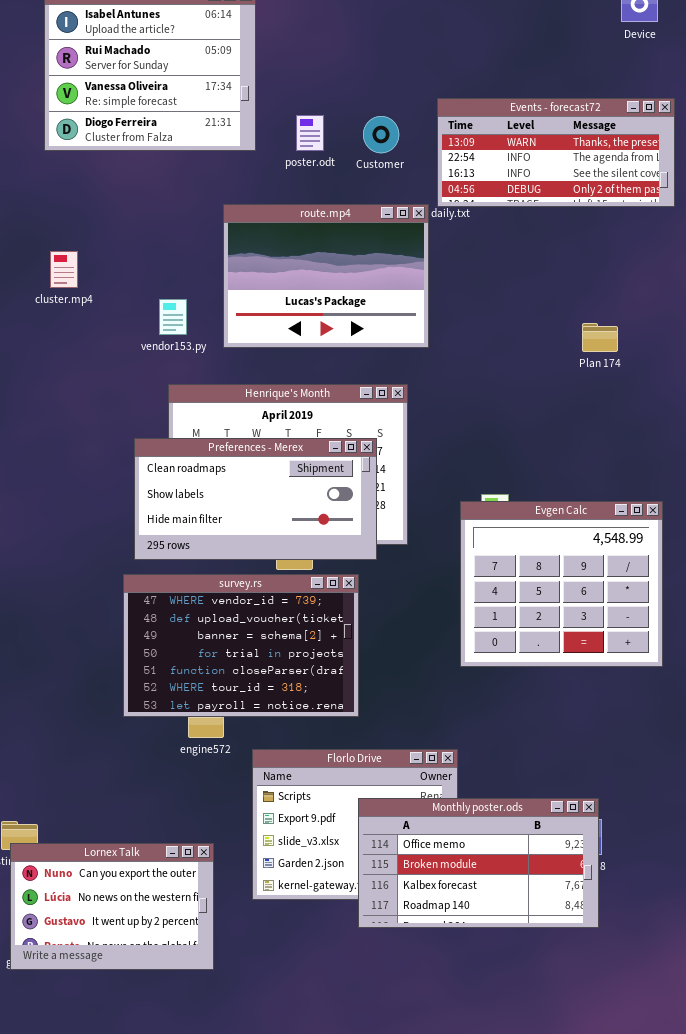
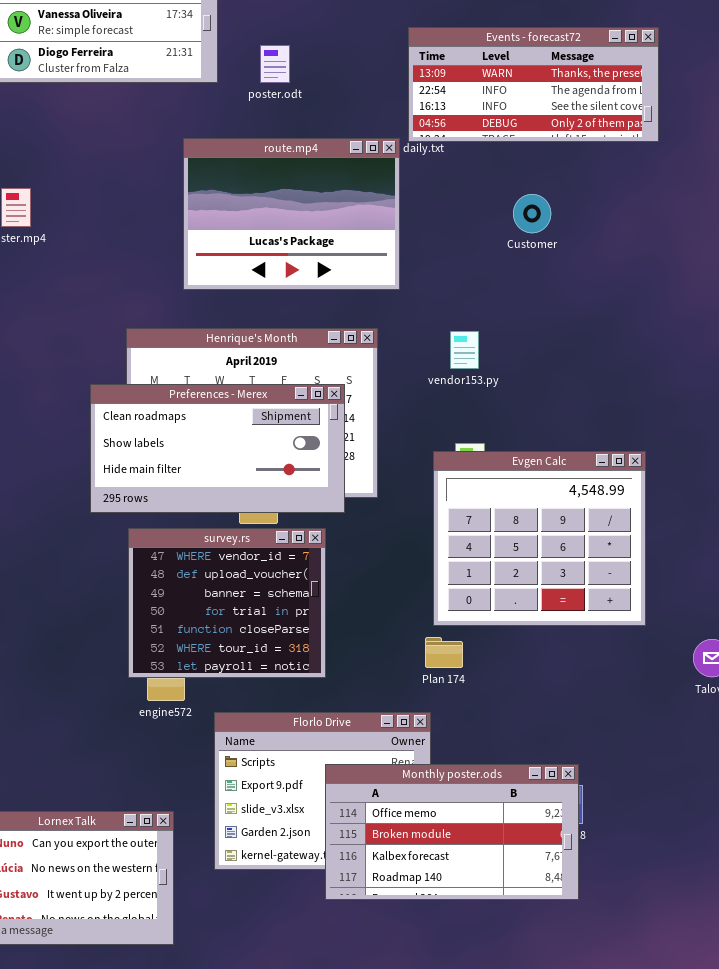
Customer: [363,116,399,153] -> [513,194,551,233], moved
vendor153.py: [159,299,187,335] -> [450,331,479,369], moved
Plan 174: [582,323,618,352] -> [425,637,463,668], moved
survey.rs: [123,574,359,717] -> [128,528,326,678], resized

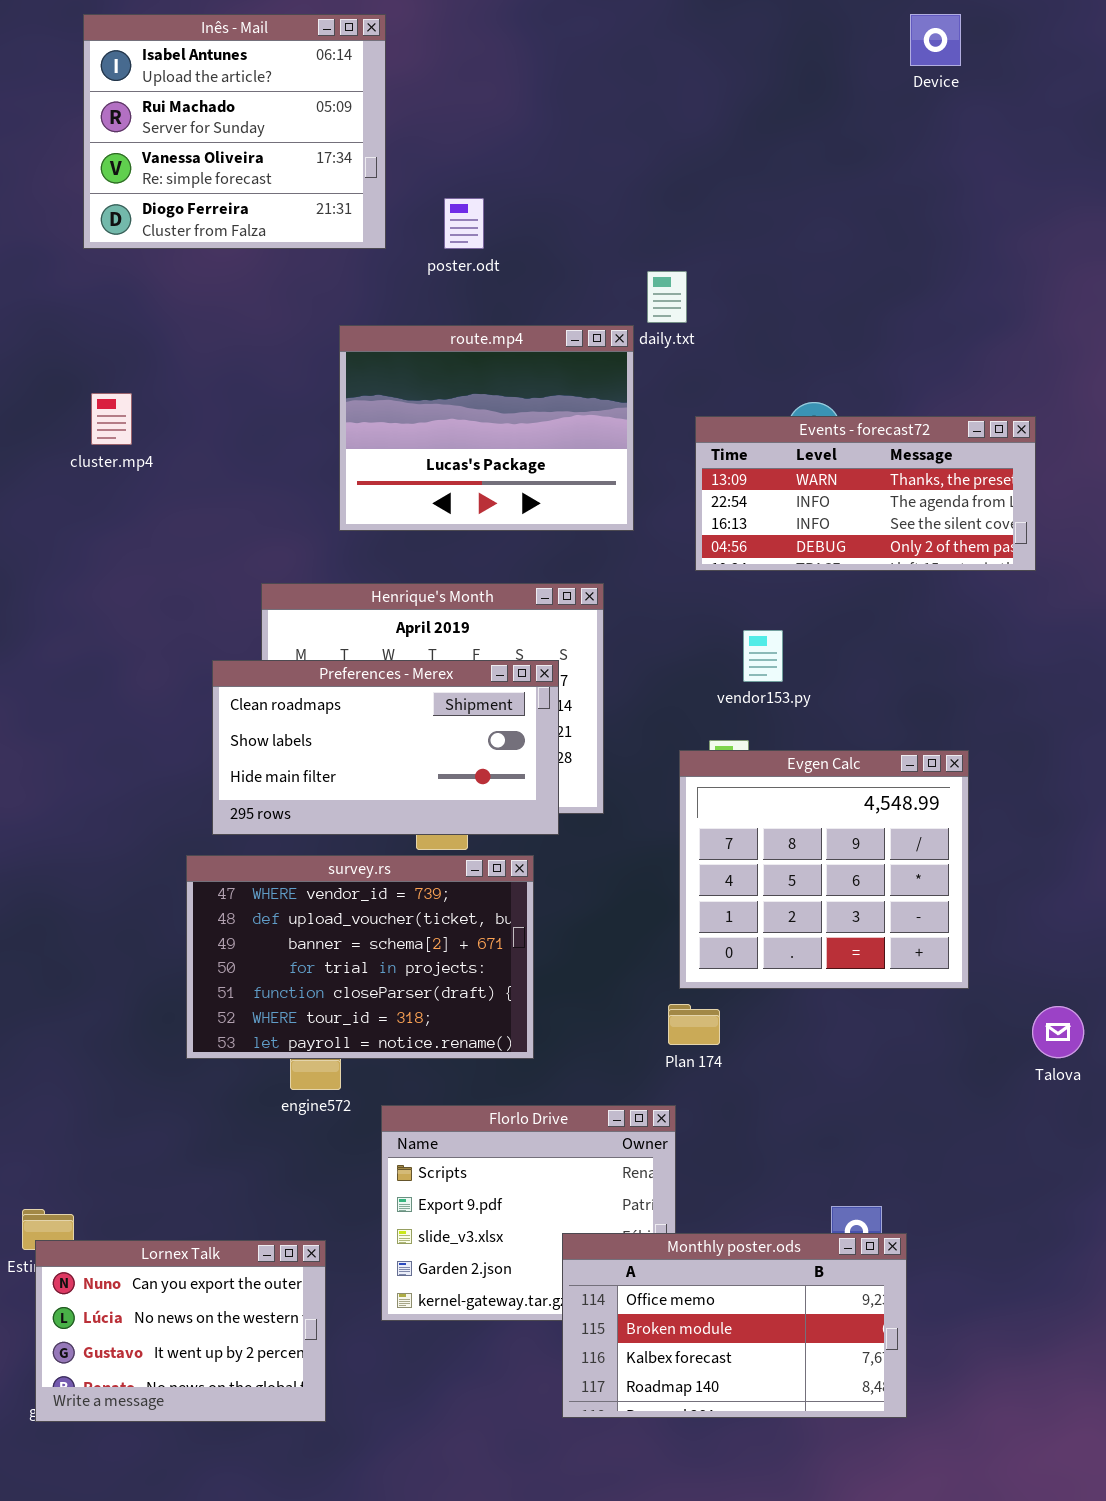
Events - forecast72: [408,27,659,142] -> [695,416,1036,571], moved
vendor153.py: [450,331,479,369] -> [743,630,783,682], moved
survey.rs: [128,528,326,678] -> [186,855,534,1059], resized
Monthly poster.ods: [325,764,579,900] -> [562,1233,907,1418], moved

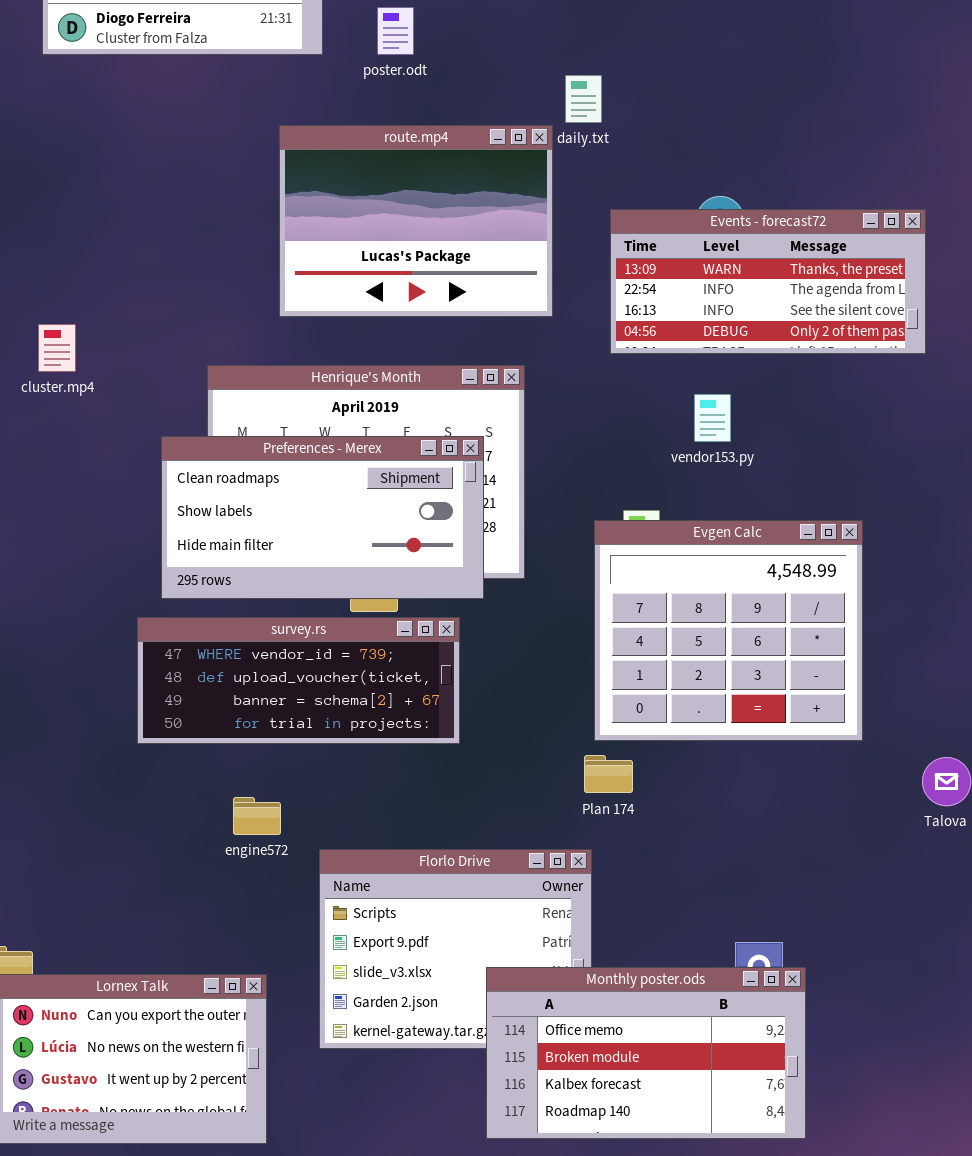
cluster.mp4: [91,393,132,445] -> [38,324,76,372], moved
vendor153.py: [743,630,783,682] -> [694,394,731,442], moved
survey.rs: [186,855,534,1059] -> [137,617,460,744], resized

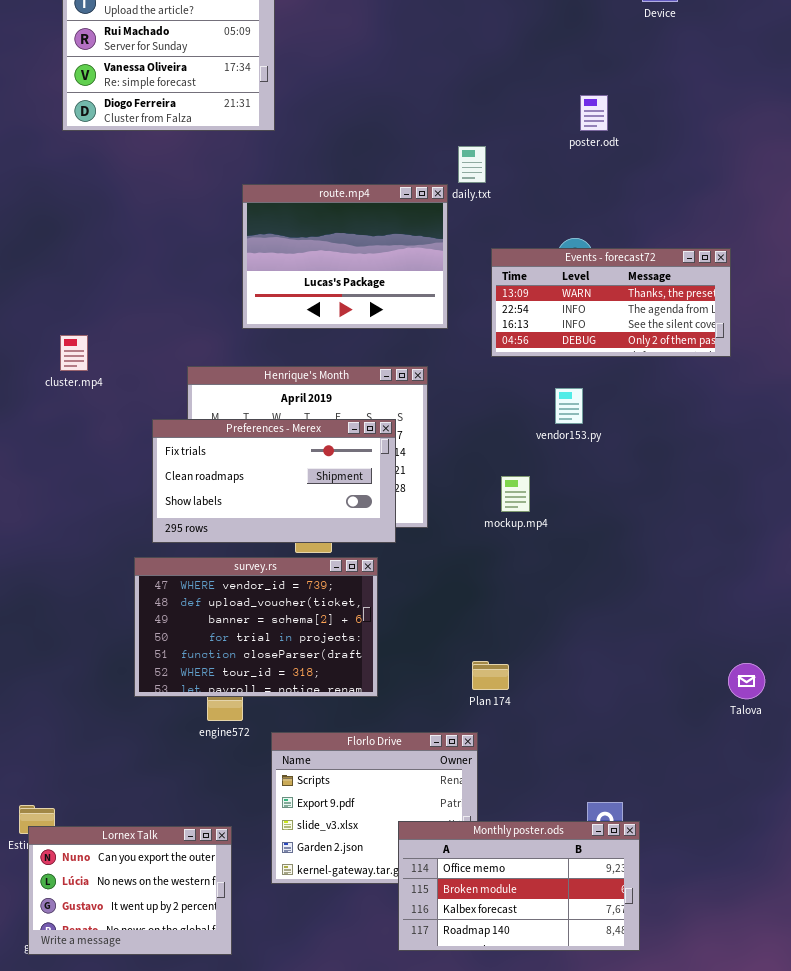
poster.odt: [377,7,414,55] -> [580,95,608,131], moved
Preferences - Merex: [161,436,484,599] -> [152,419,396,543], scrolled up 1 row
Evgen Calc: [594,520,863,741] -> none, closed
survey.rs: [137,617,460,744] -> [134,557,378,697], resized

